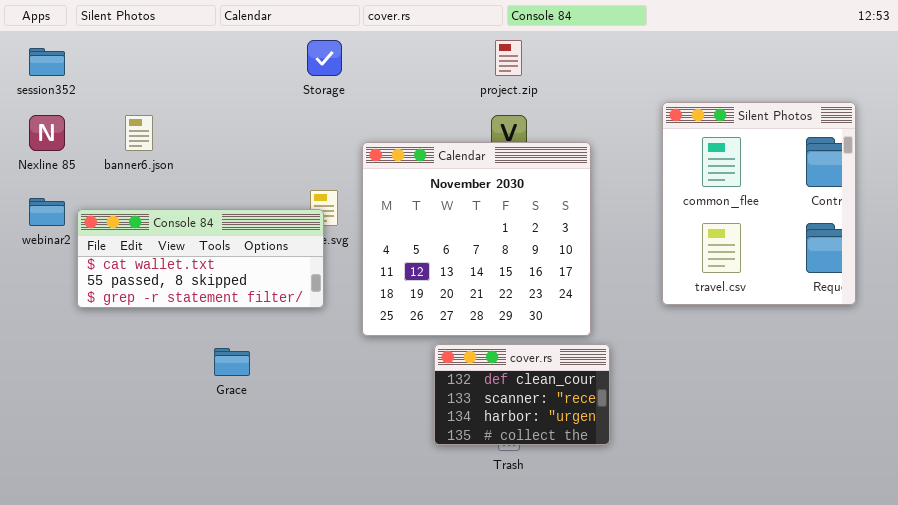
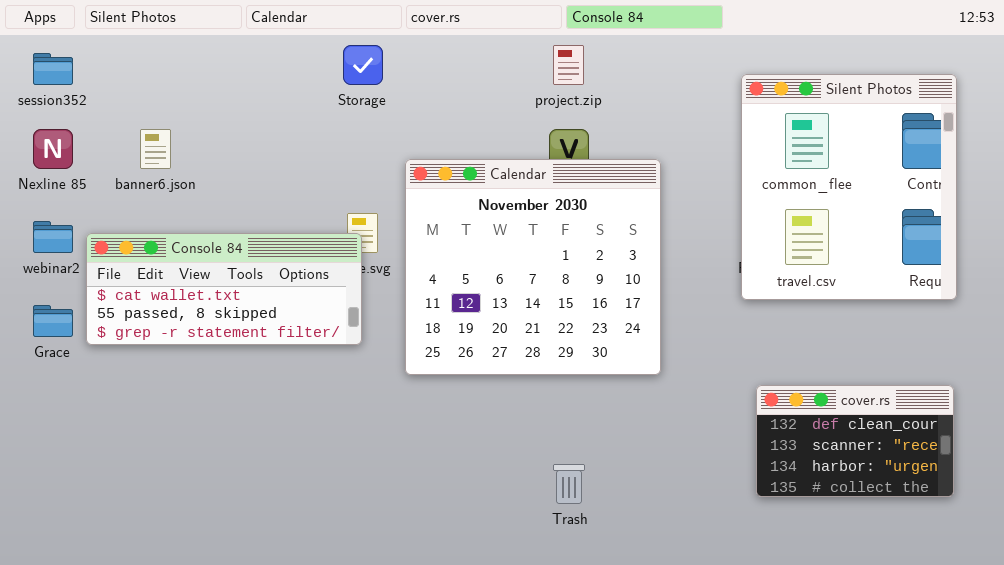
Silent Photos: [662,102,856,305] -> [741,74,957,300], moved
cover.rs: [434,344,610,445] -> [756,385,954,497], moved
Grace: [214,348,250,376] -> [33,305,73,337], moved

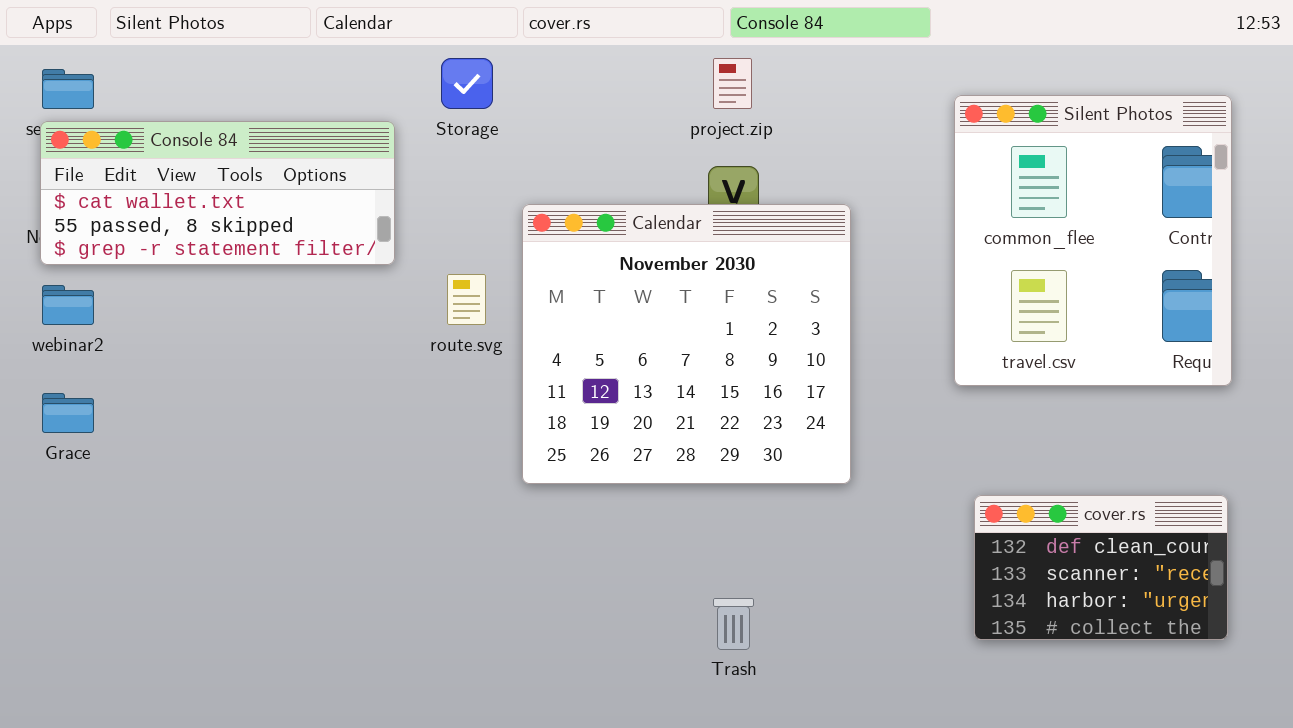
Console 84: [86,233,362,345] -> [40,121,395,265], moved

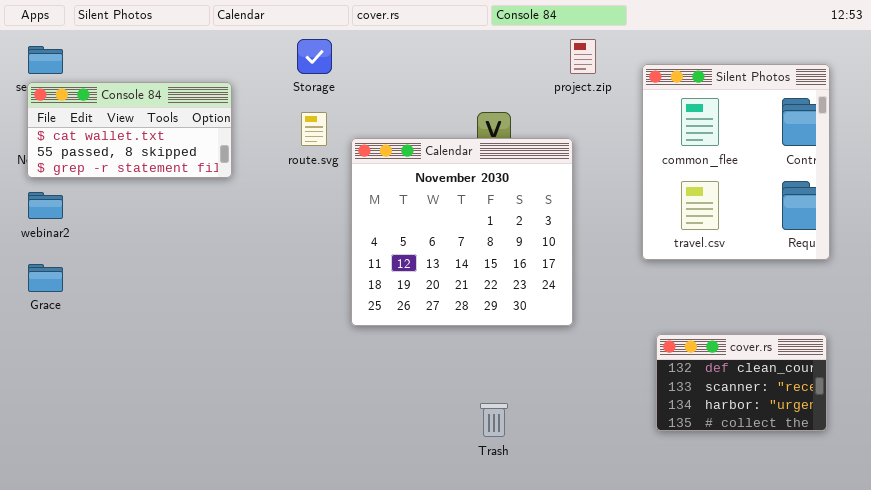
project.zip: [713,58,752,109] -> [570,39,596,74], moved
Console 84: [40,121,395,265] -> [27,82,232,178], resized
route.svg: [447,274,486,325] -> [301,112,327,146], moved

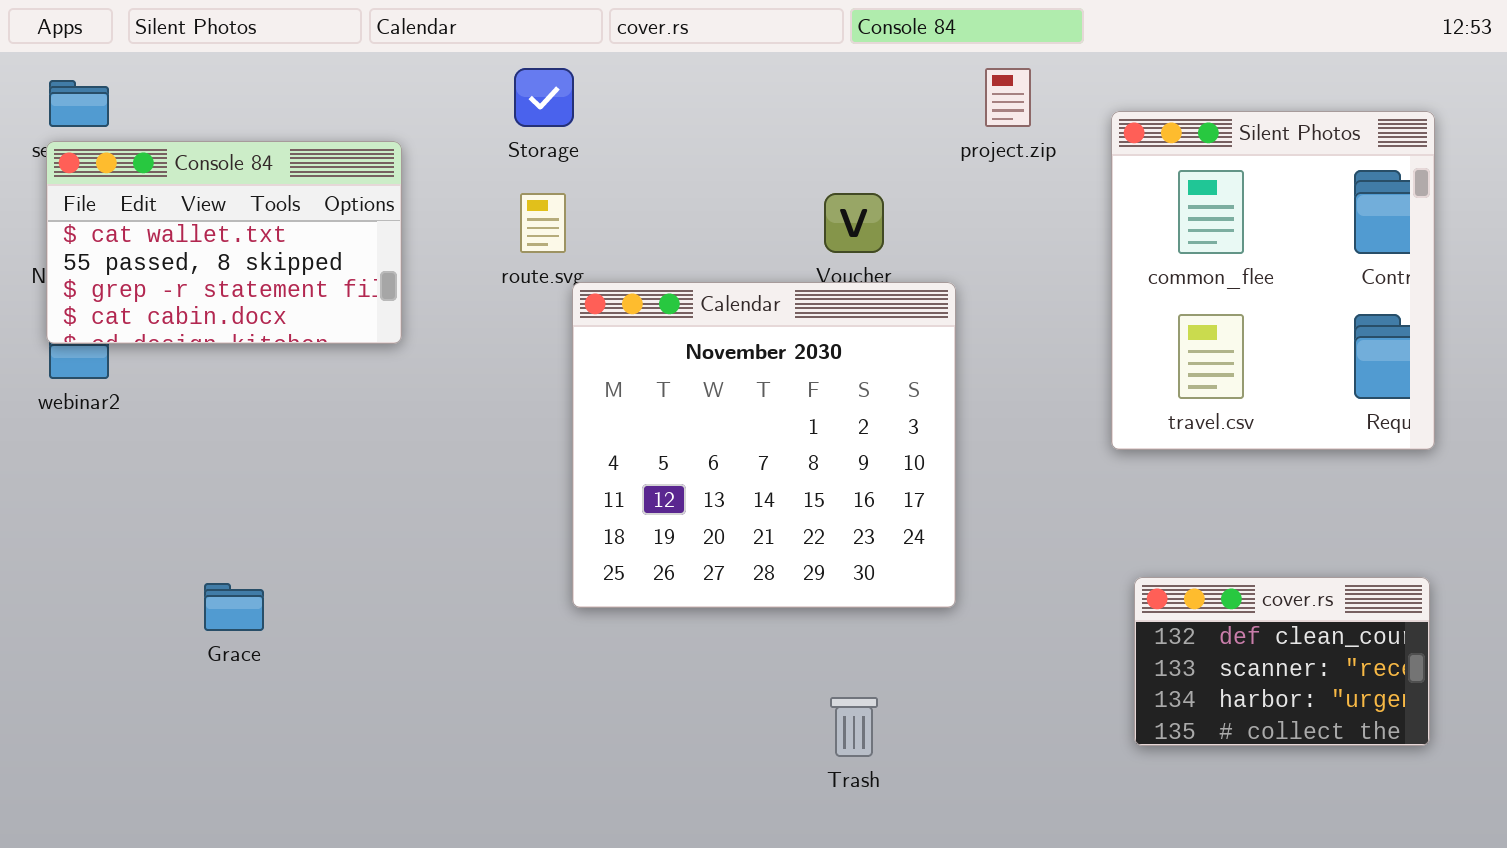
Console 84: [27,82,232,178] -> [46,141,402,344], resized
Calendar: [351,138,573,326] -> [572,282,956,608], moved
Grace: [28,264,63,292] -> [204,583,264,631], moved

